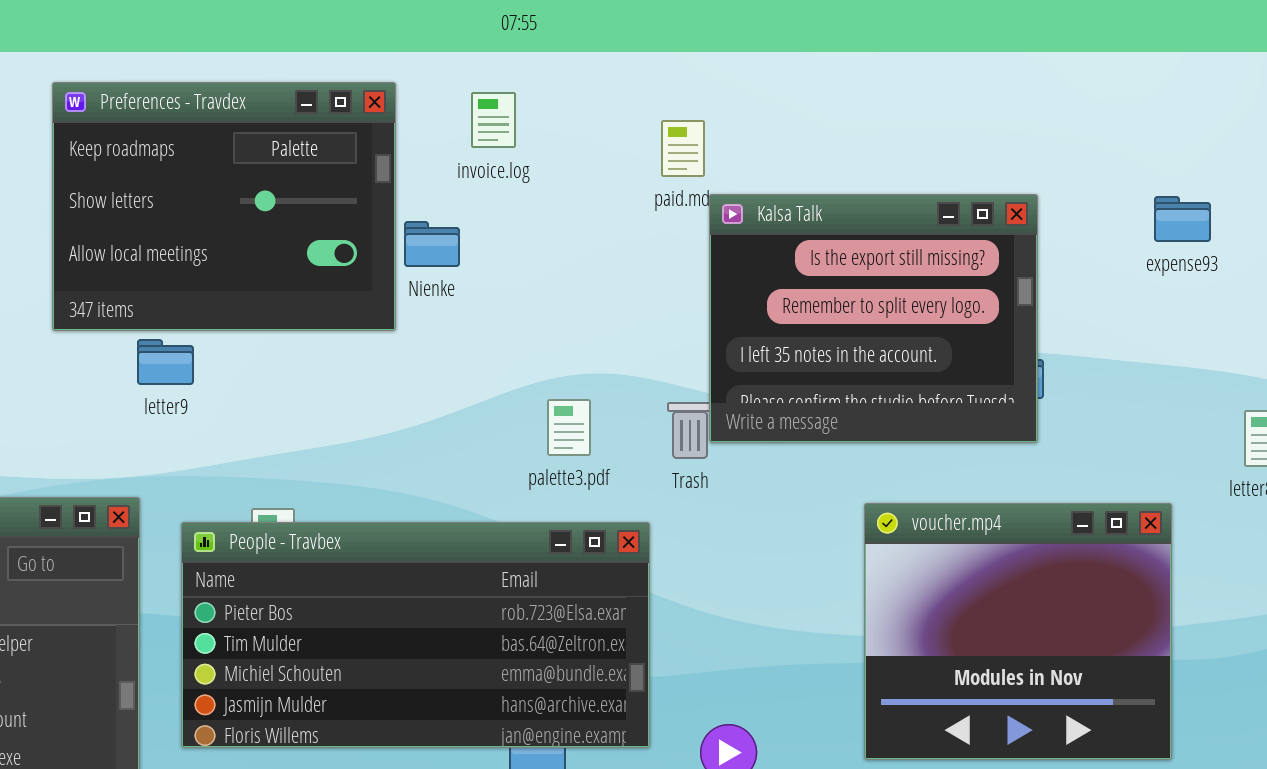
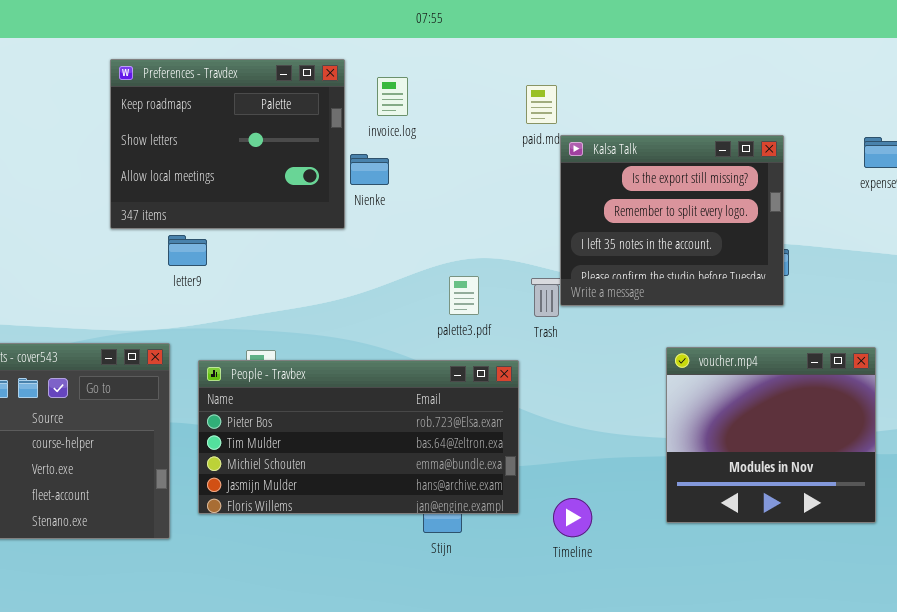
invoice.log: [471,92,516,148] -> [377,77,408,116], moved

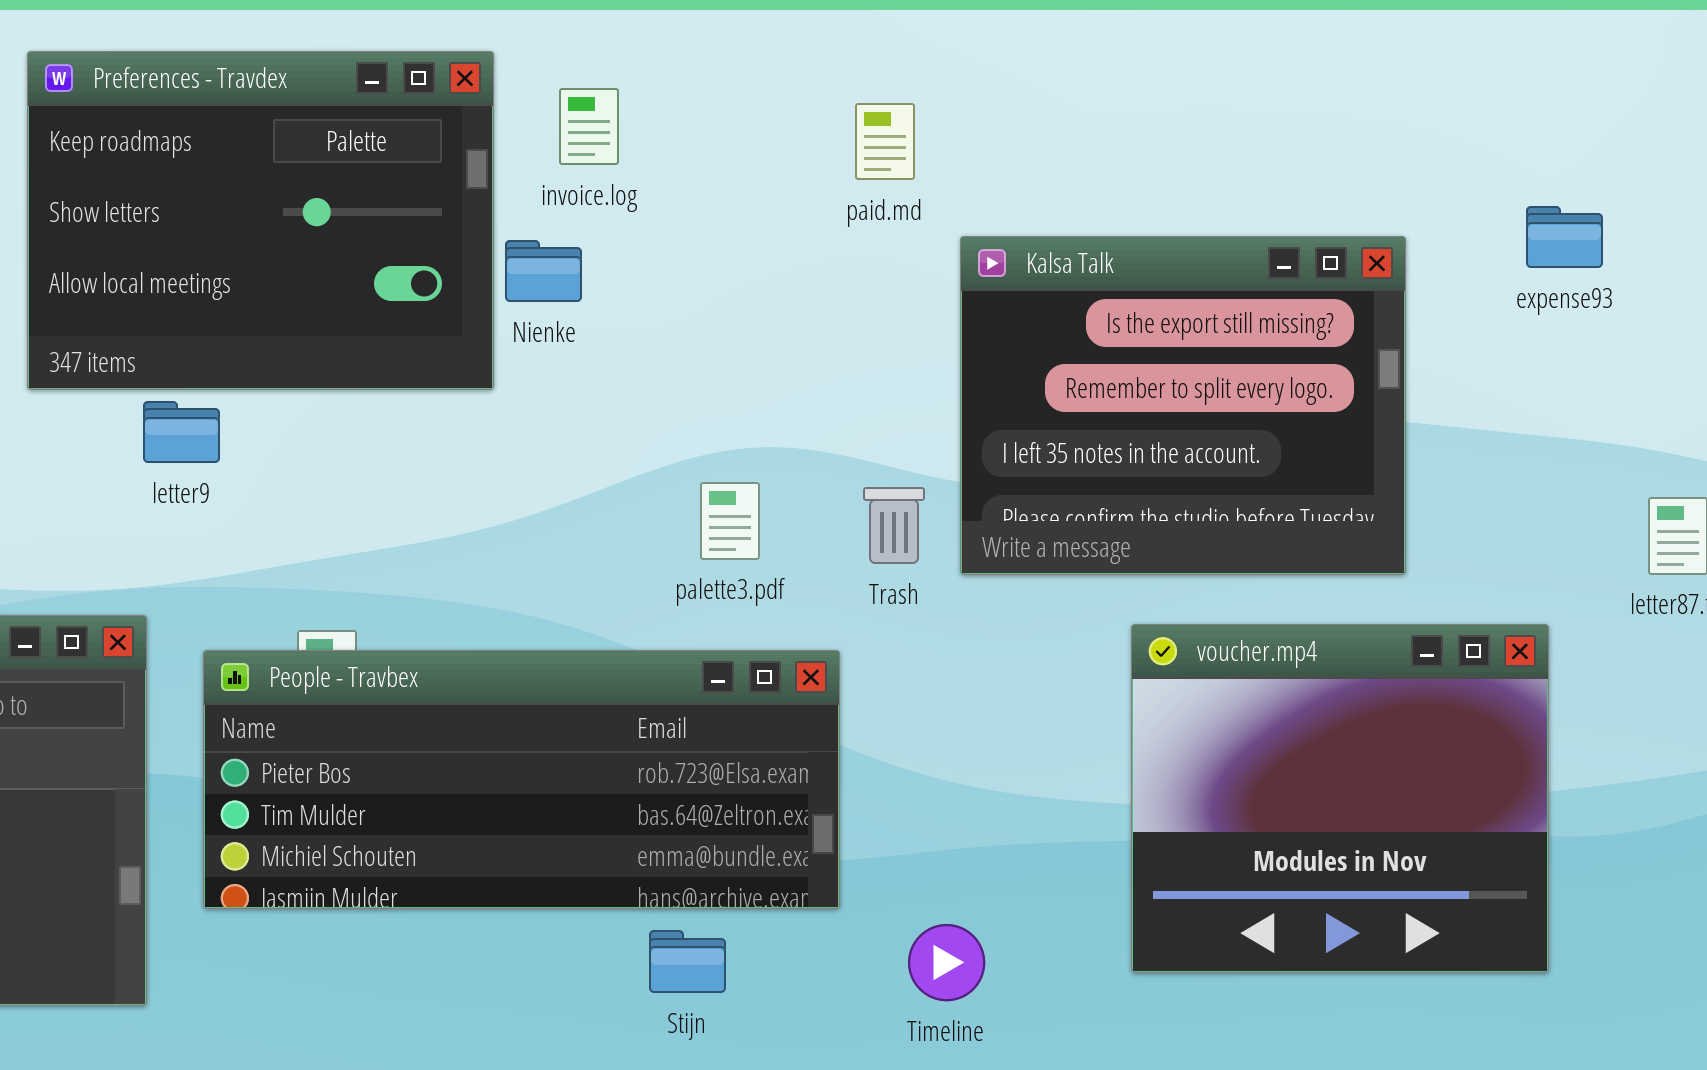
Kalsa Talk: [560,135,784,306] -> [960,236,1406,575], moved
People - Travbex: [198,360,519,514] -> [203,650,840,909], resized

